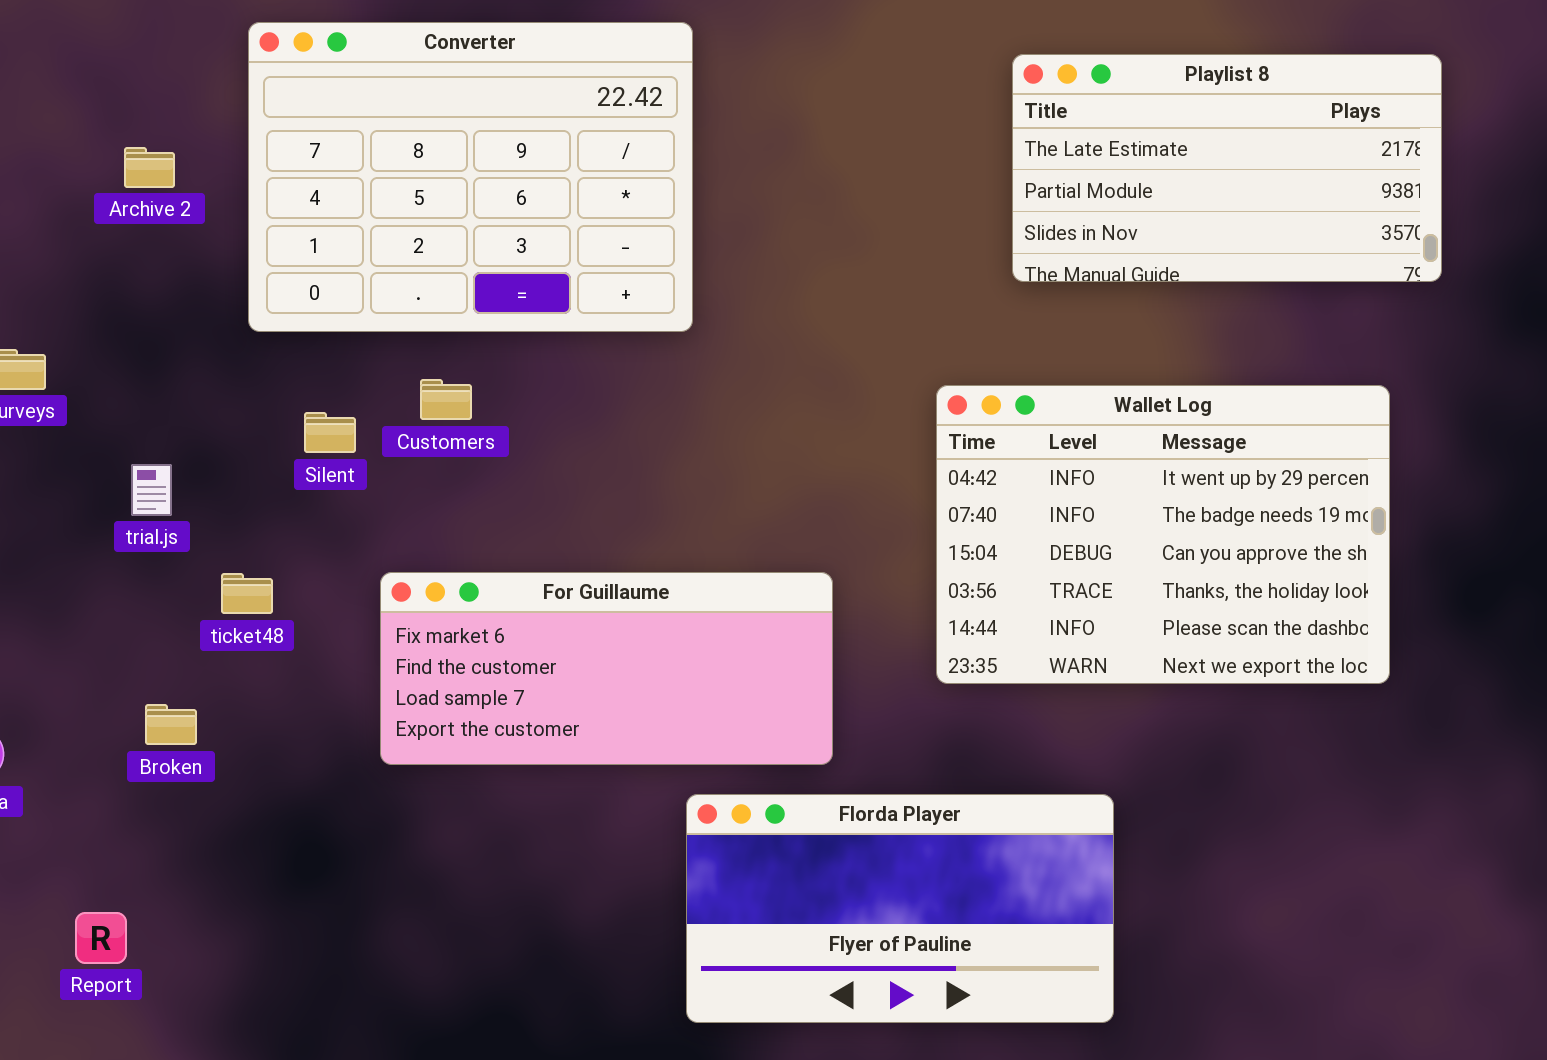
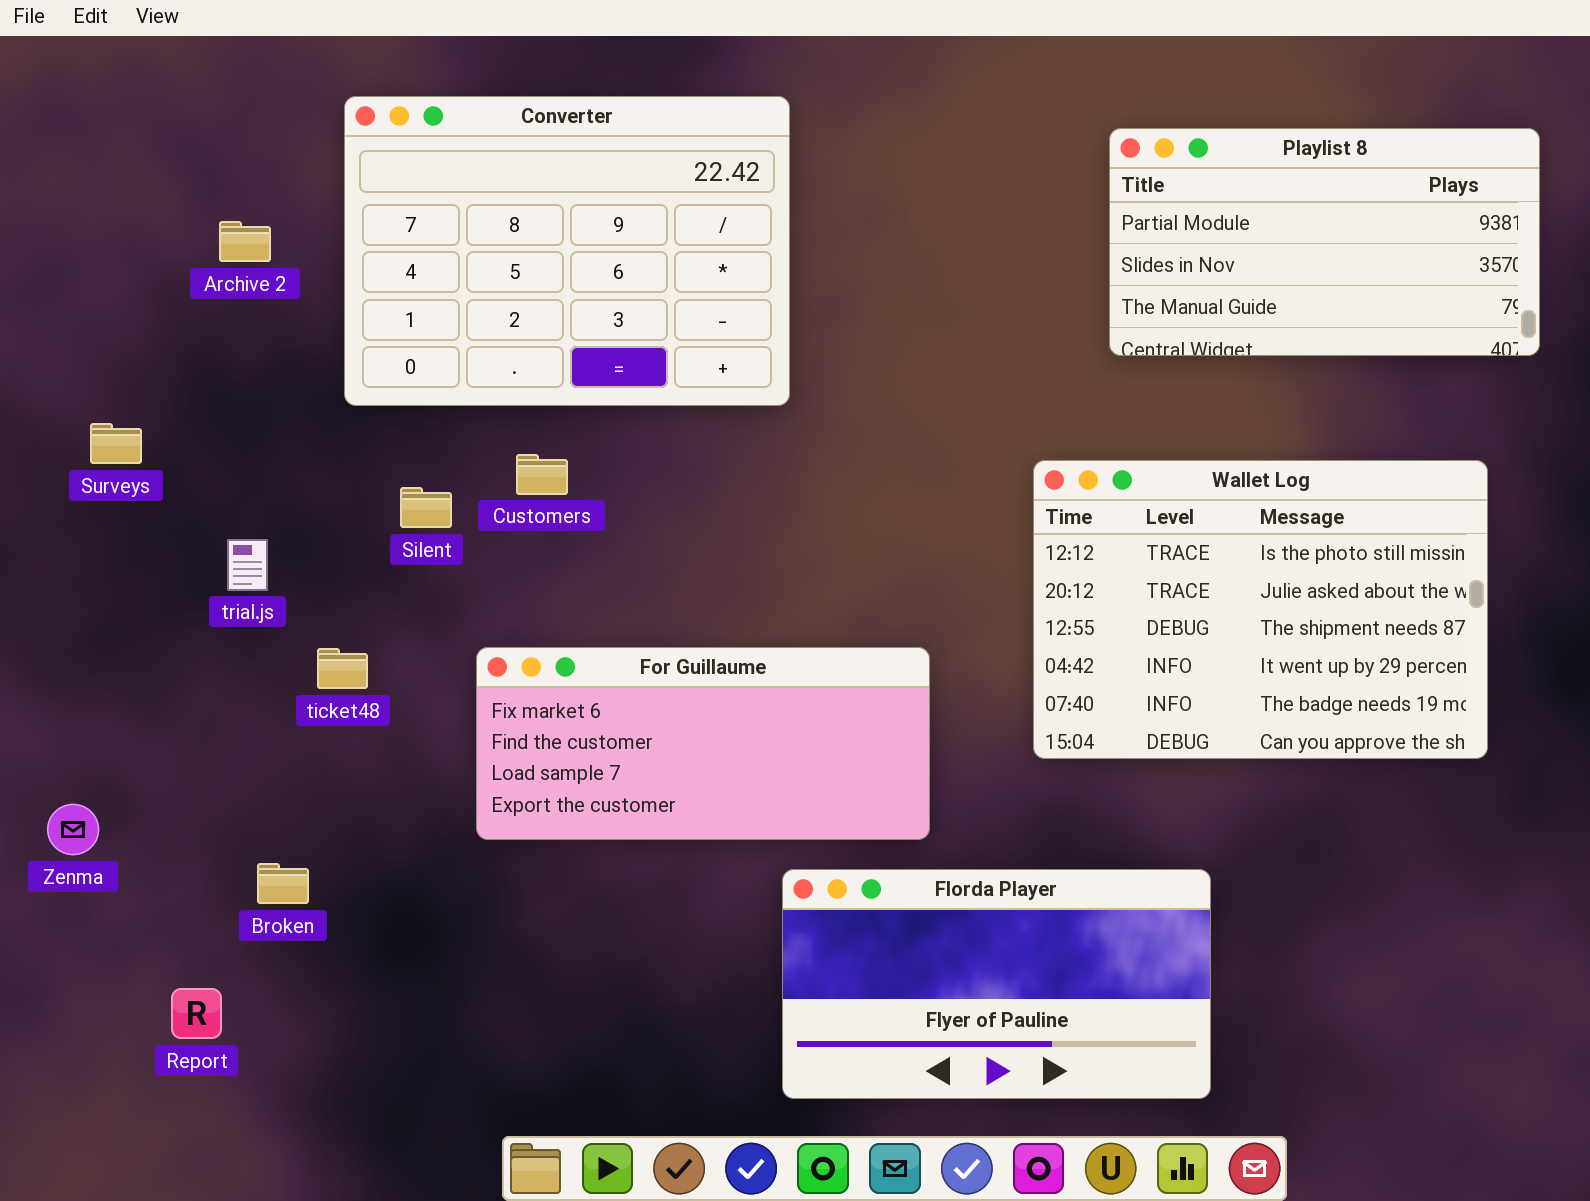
Playlist 8: [1012,54,1442,282] -> [1109,128,1540,356], scrolled down 1 row
Wallet Log: [936,385,1390,684] -> [1033,460,1488,759], scrolled up 3 rows
Broken: [145,704,197,745] -> [257,863,309,904], moved

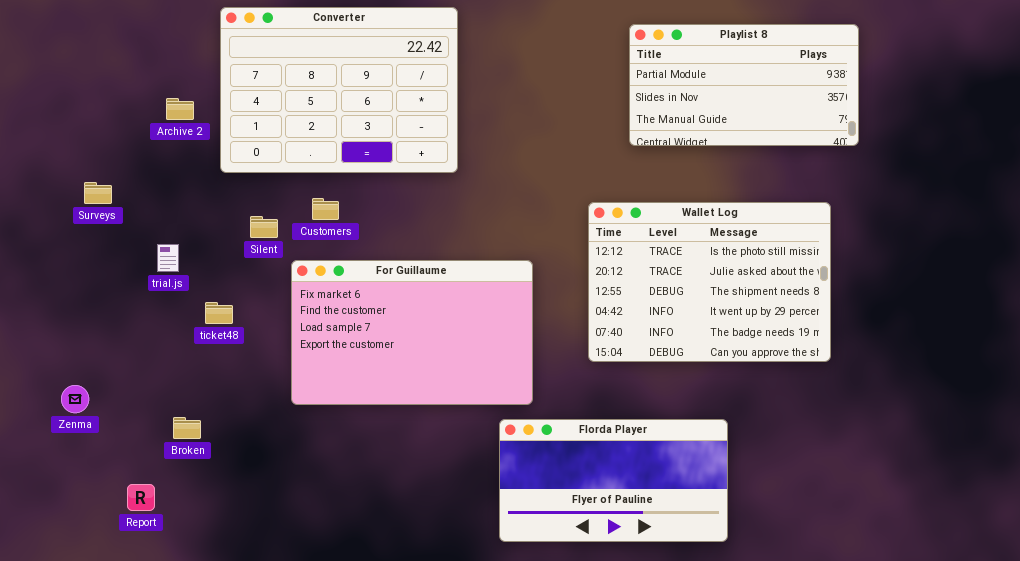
Archive 2: [219,221,271,262] -> [166,98,194,120], moved
For Guillaume: [476,647,930,840] -> [291,260,533,405], resized
Florda Player: [782,869,1211,1099] -> [499,419,728,542], moved

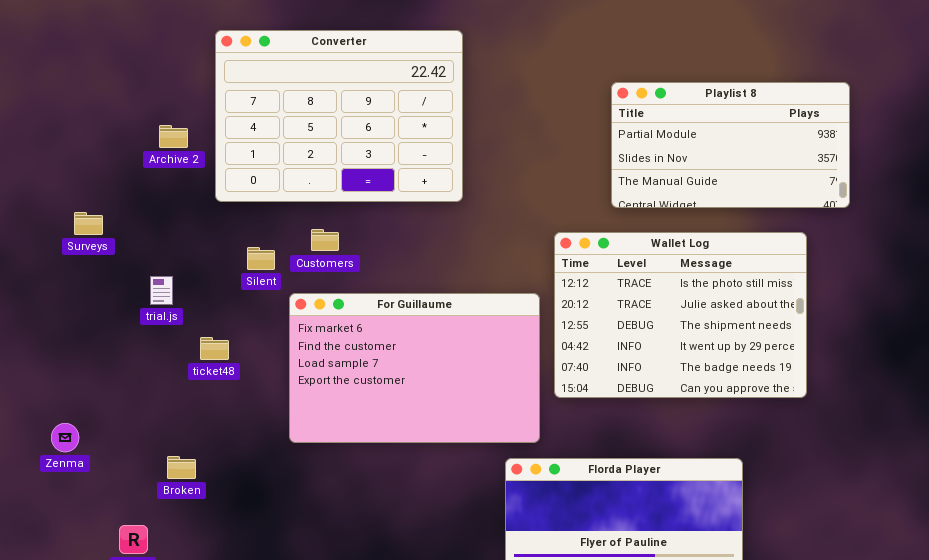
Playlist 8: [629,24,859,146] -> [611,82,850,208], moved
Wallet Log: [588,202,831,362] -> [554,232,807,398], moved

